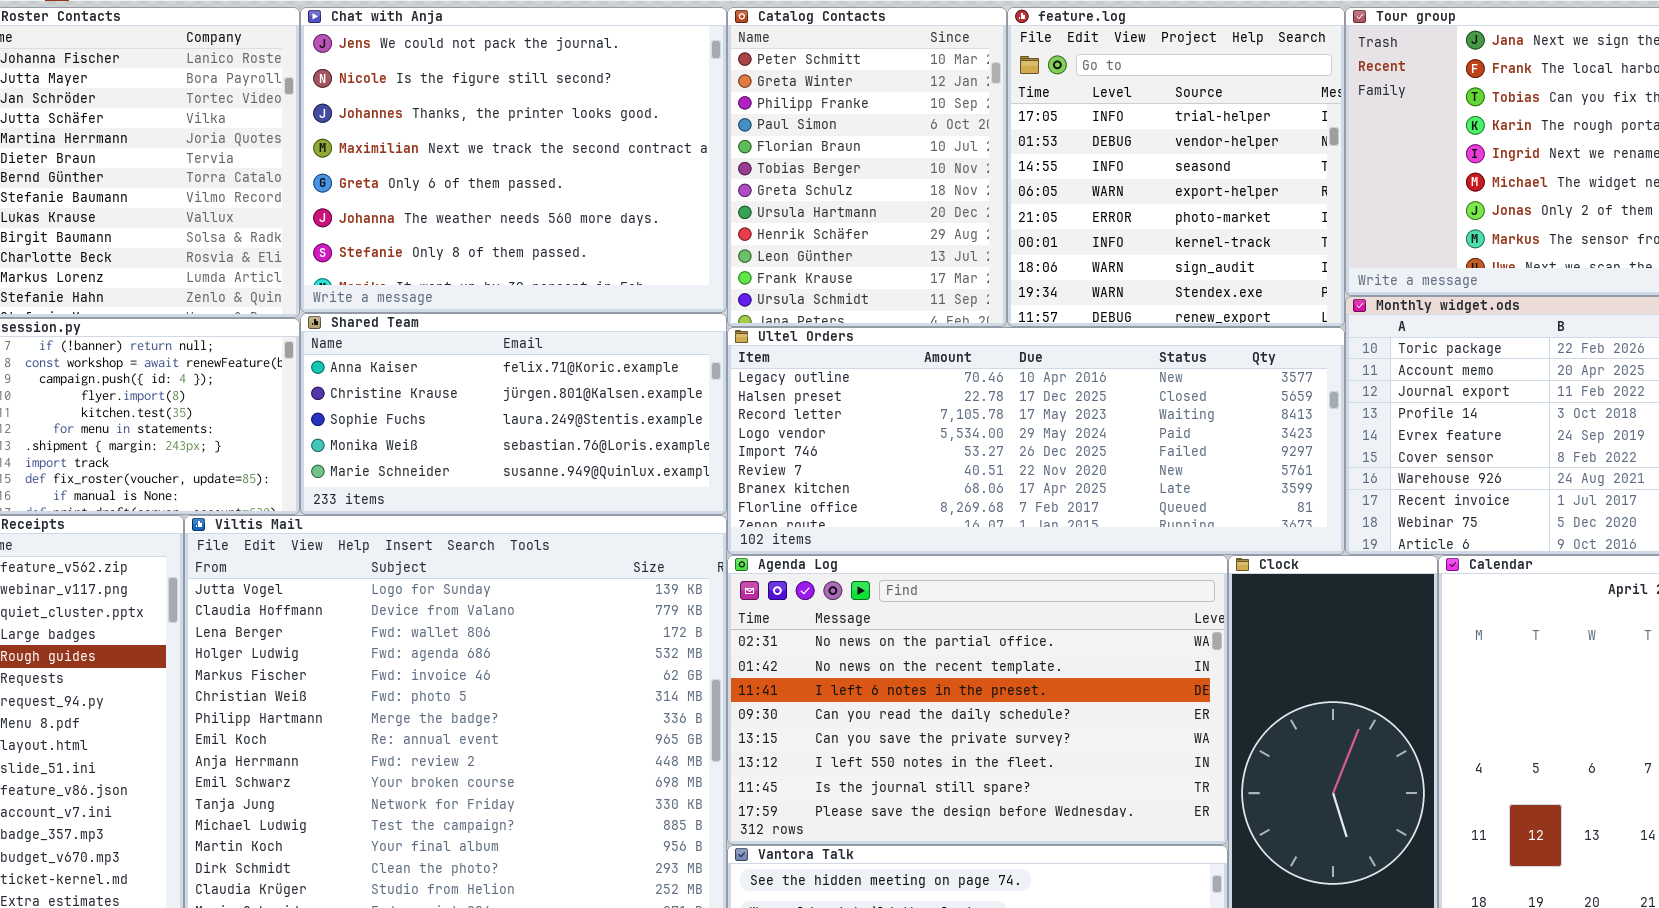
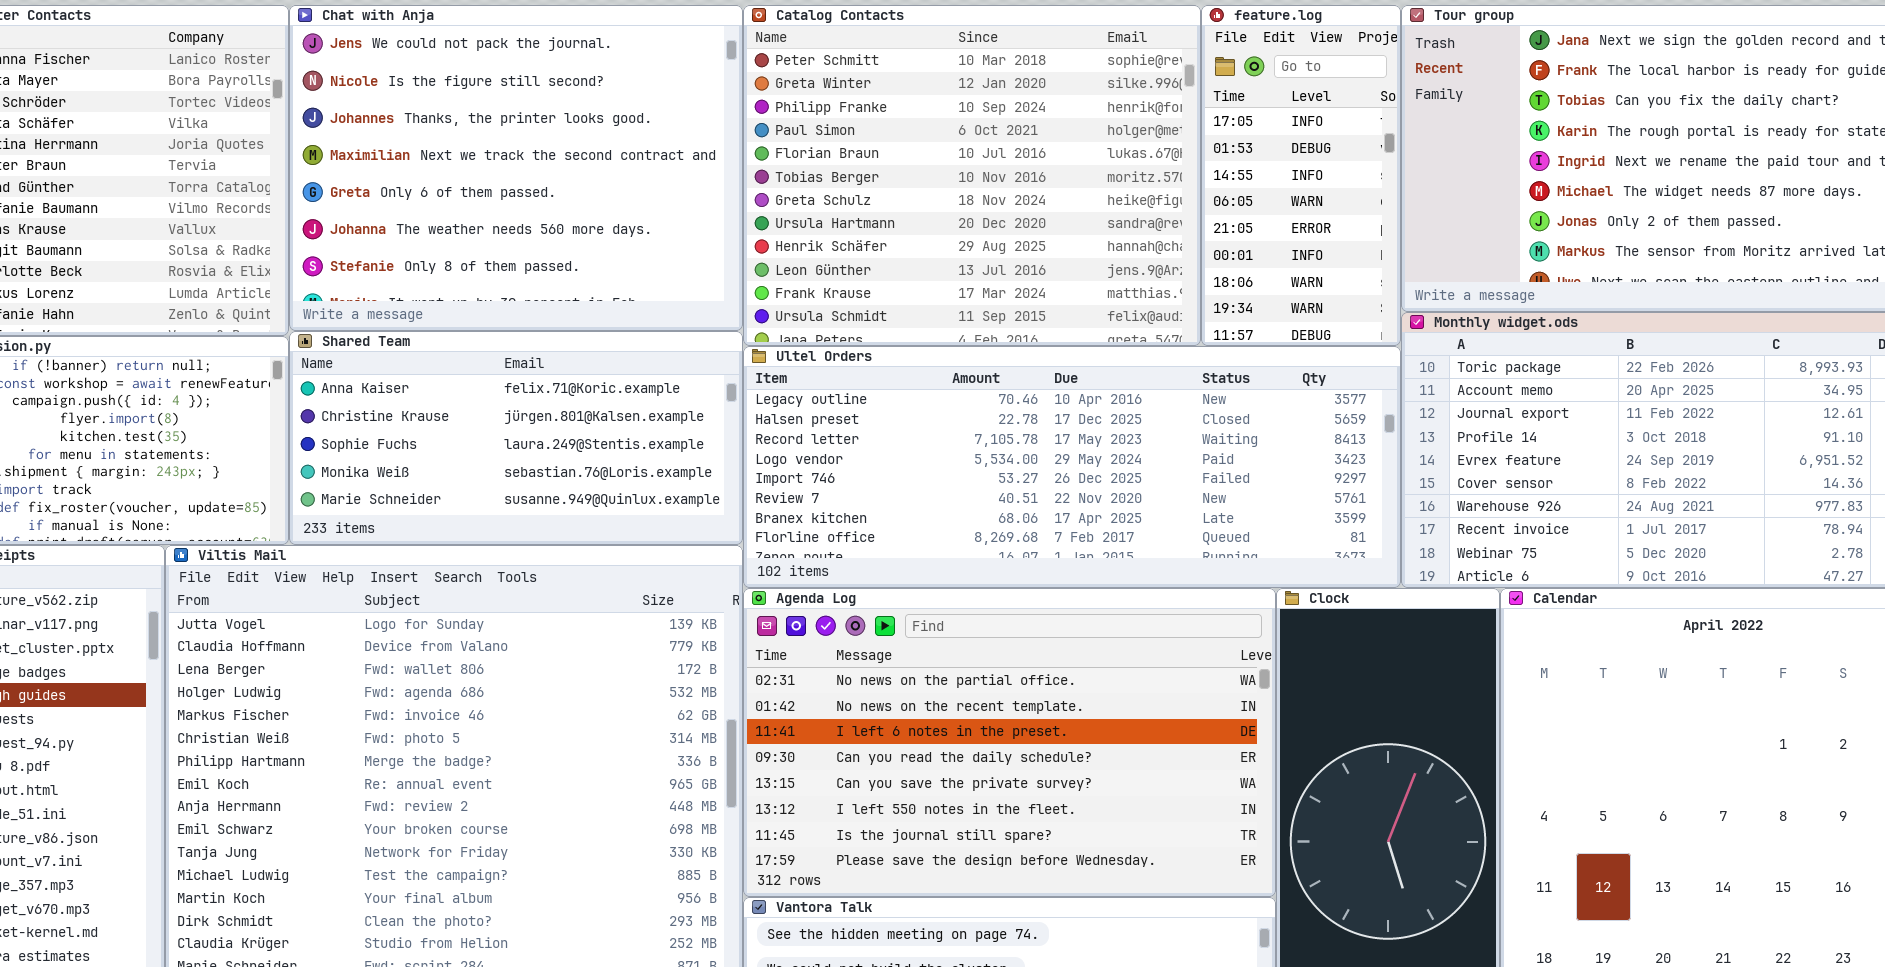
Catalog Contacts: [727,7,1007,327] -> [743,5,1201,346], resized
feature.log: [1007,7,1345,327] -> [1201,5,1401,346], resized

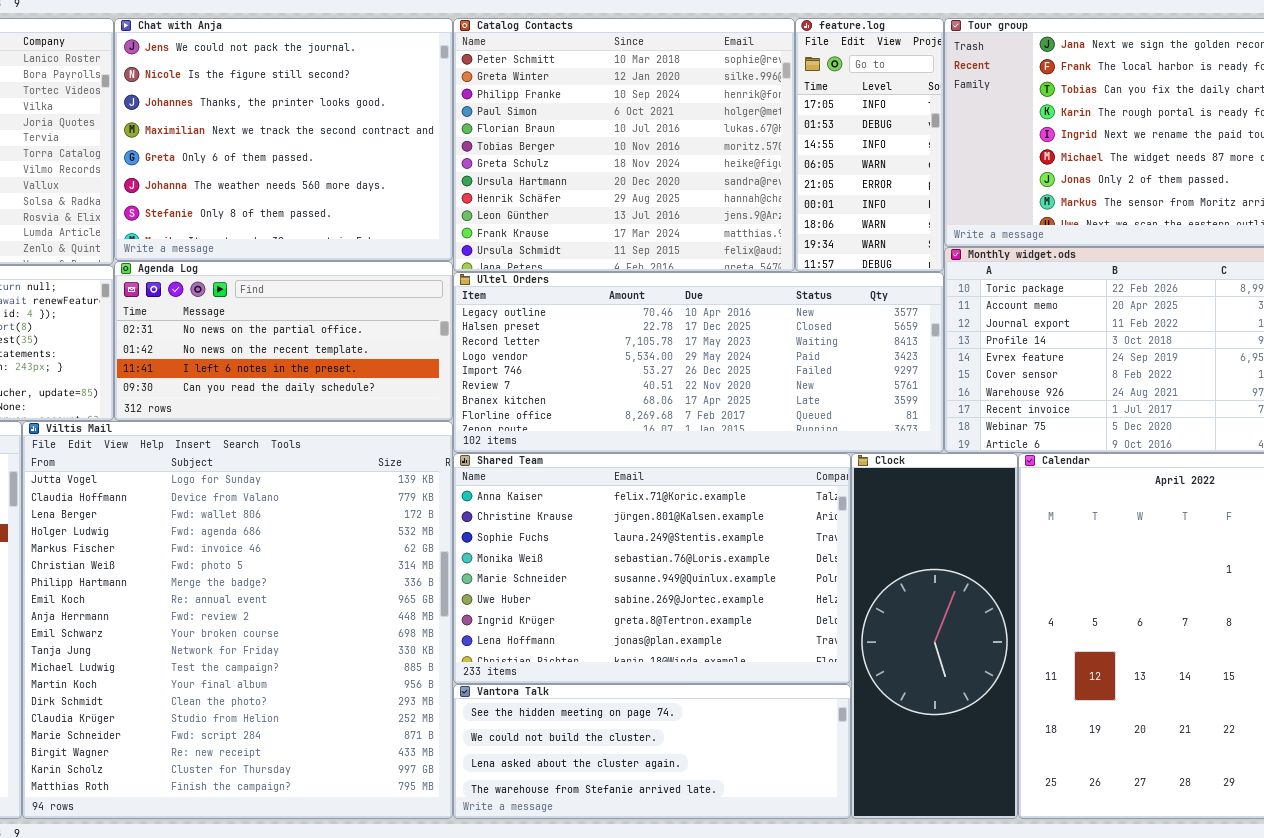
Shared Team: [289,331,743,545] -> [453,453,851,684], moved, resized
Agenda Log: [743,588,1276,897] -> [114,261,453,421], moved, resized

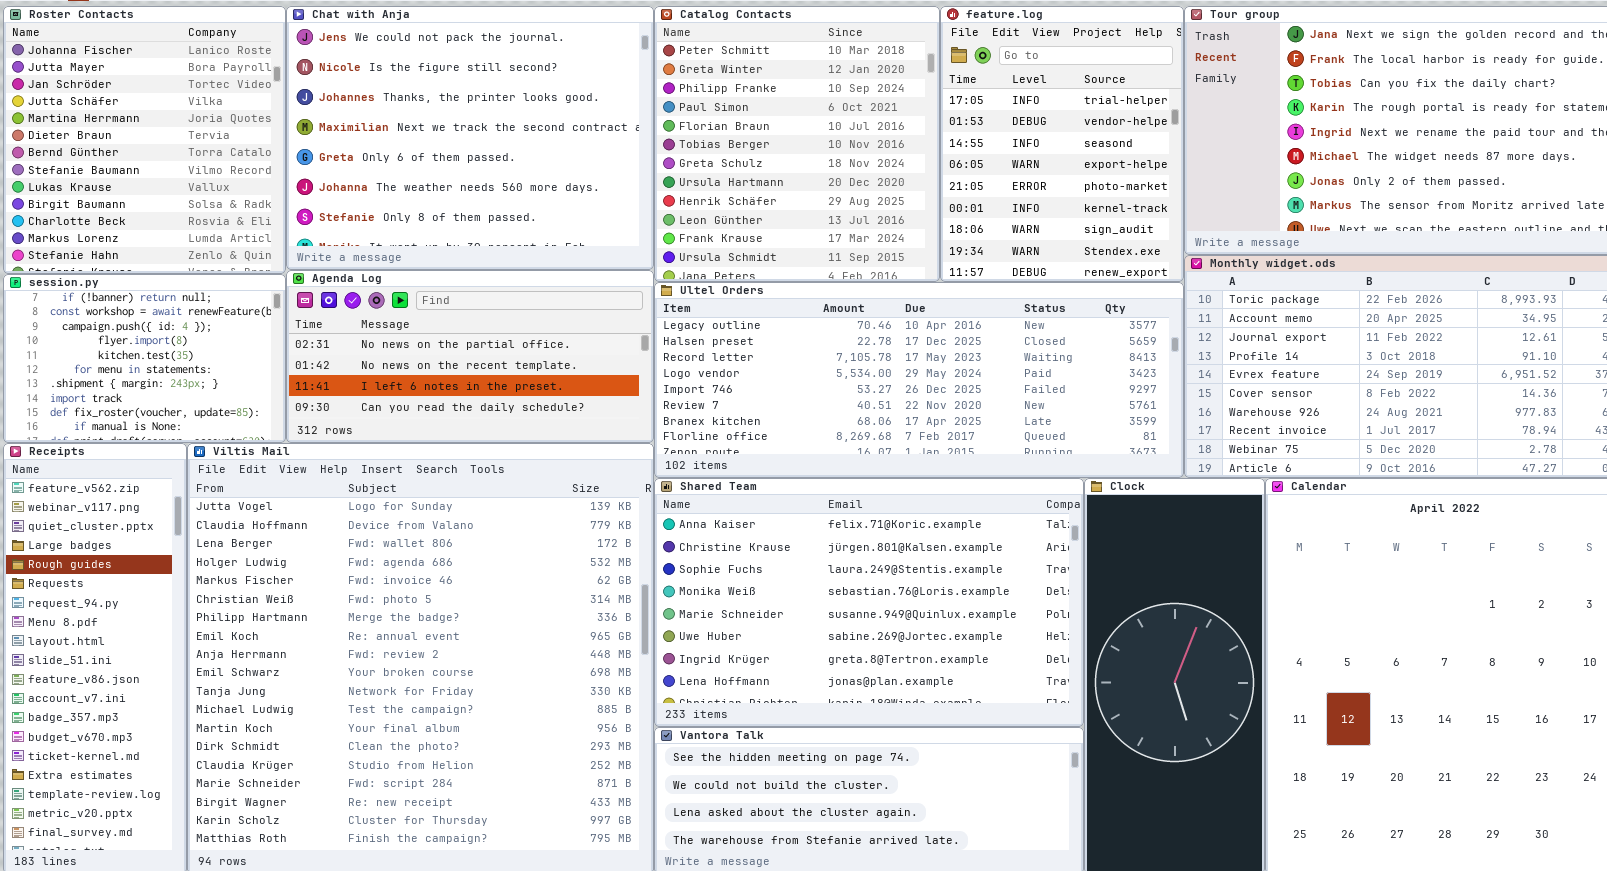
Catalog Contacts: [453,18,795,272] -> [654,6,940,282], resized
feature.log: [795,18,944,272] -> [940,6,1184,282], resized

